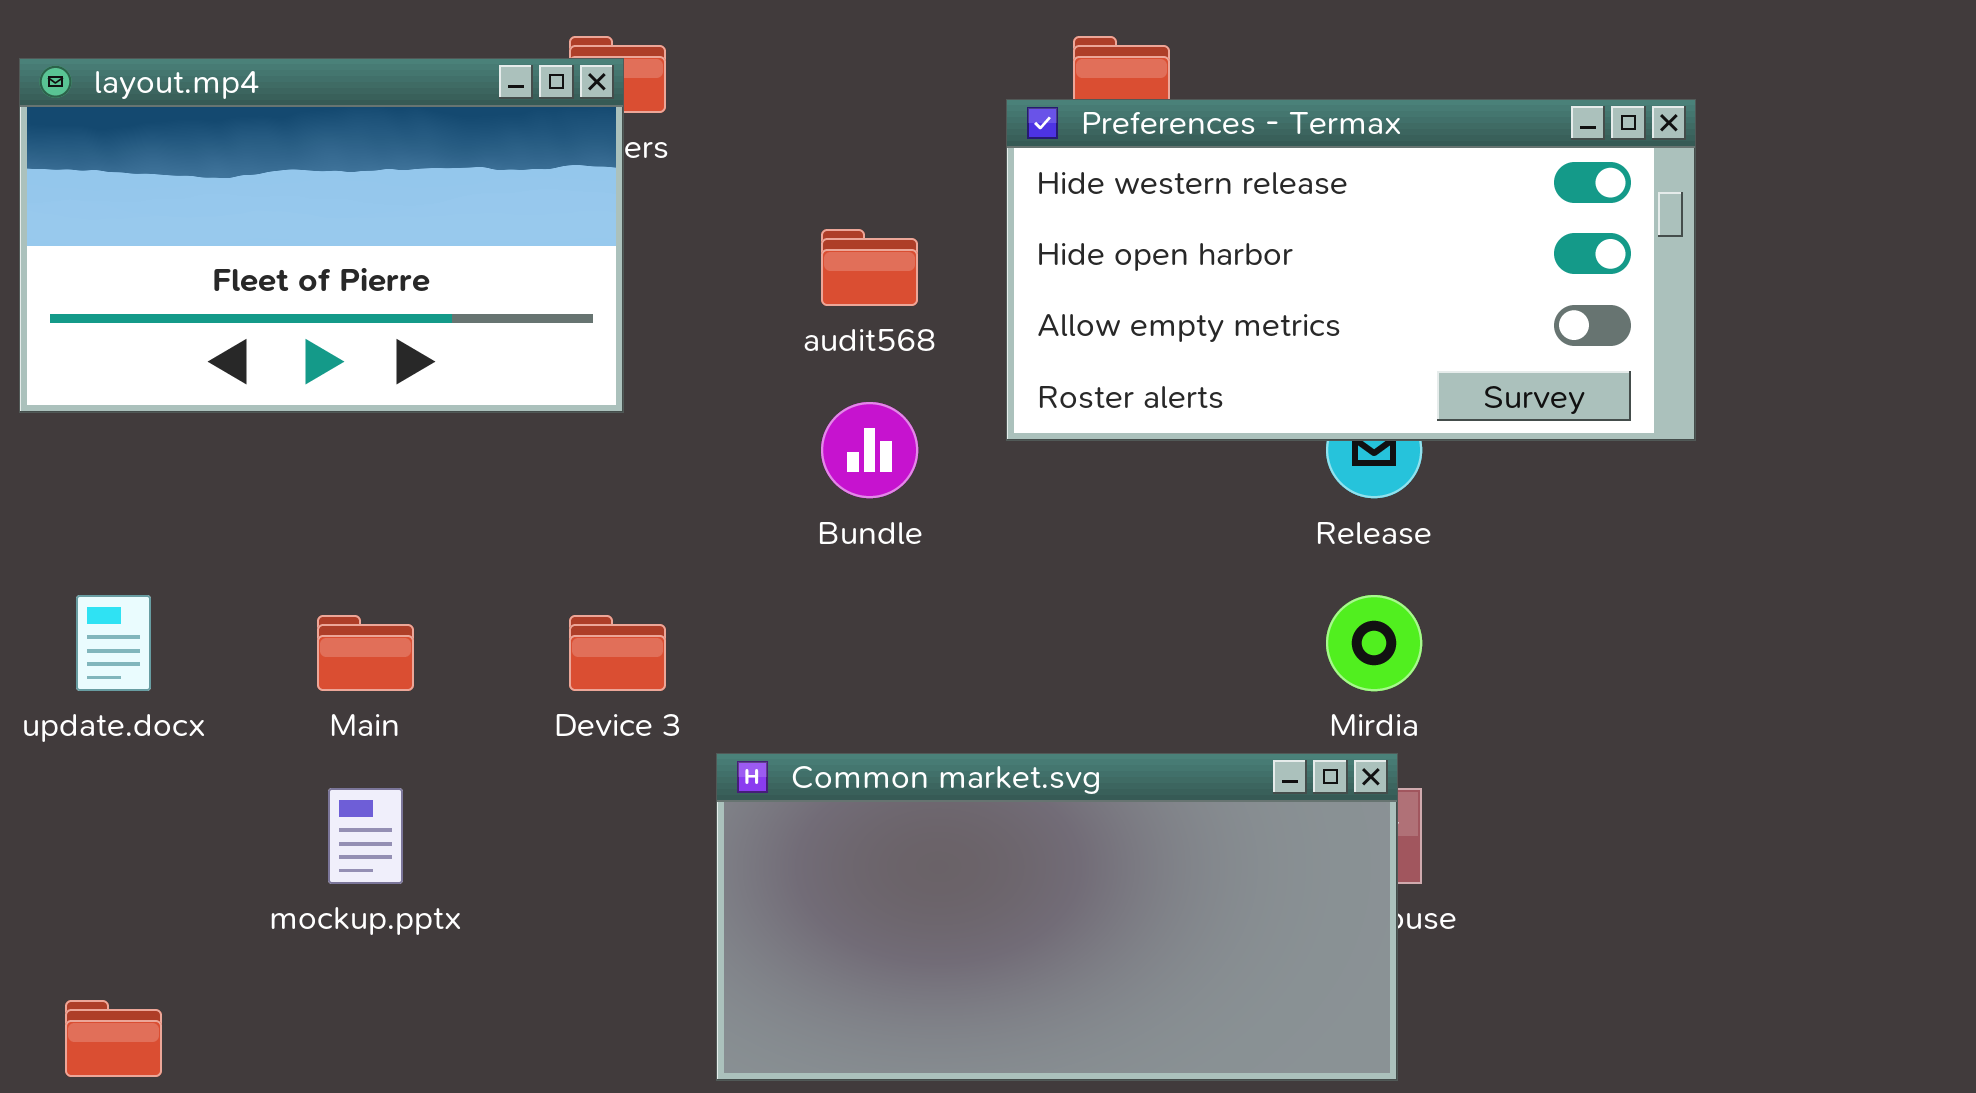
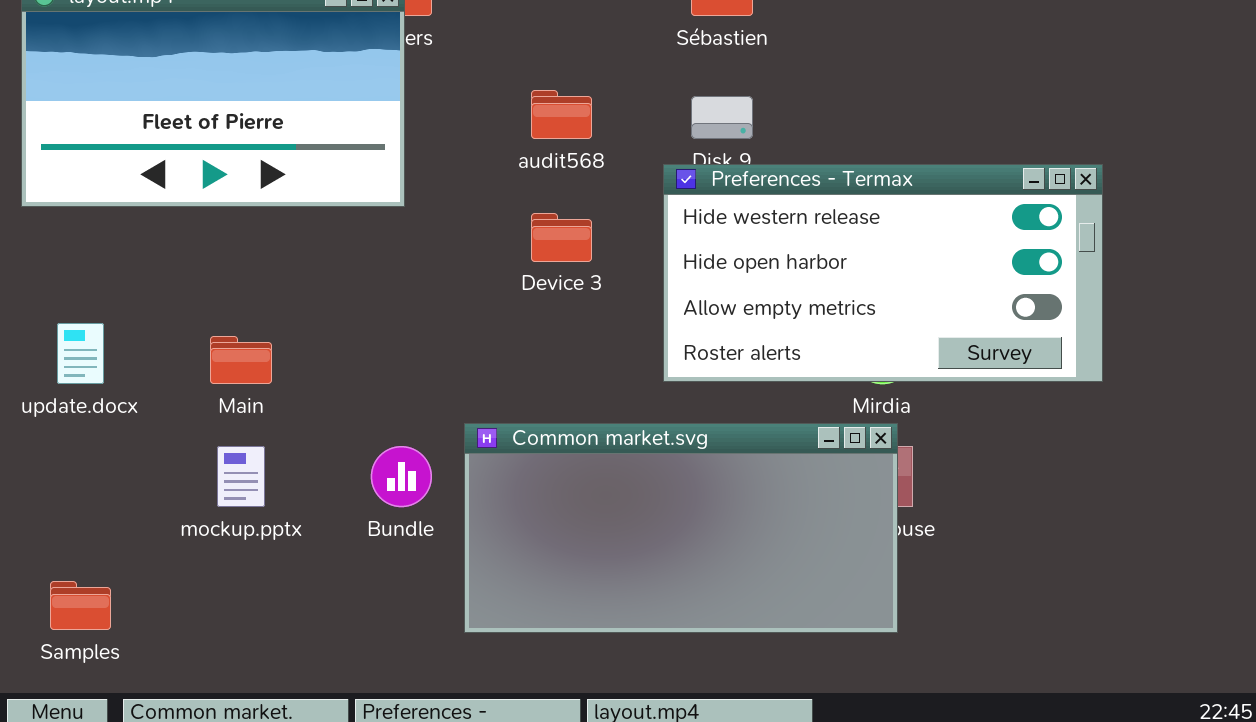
Preferences - Termax: [1006,99,1696,441] -> [663,164,1103,382], moved
Bundle: [821,402,918,498] -> [371,446,432,507], moved
Device 3: [569,615,666,691] -> [531,213,592,262], moved

